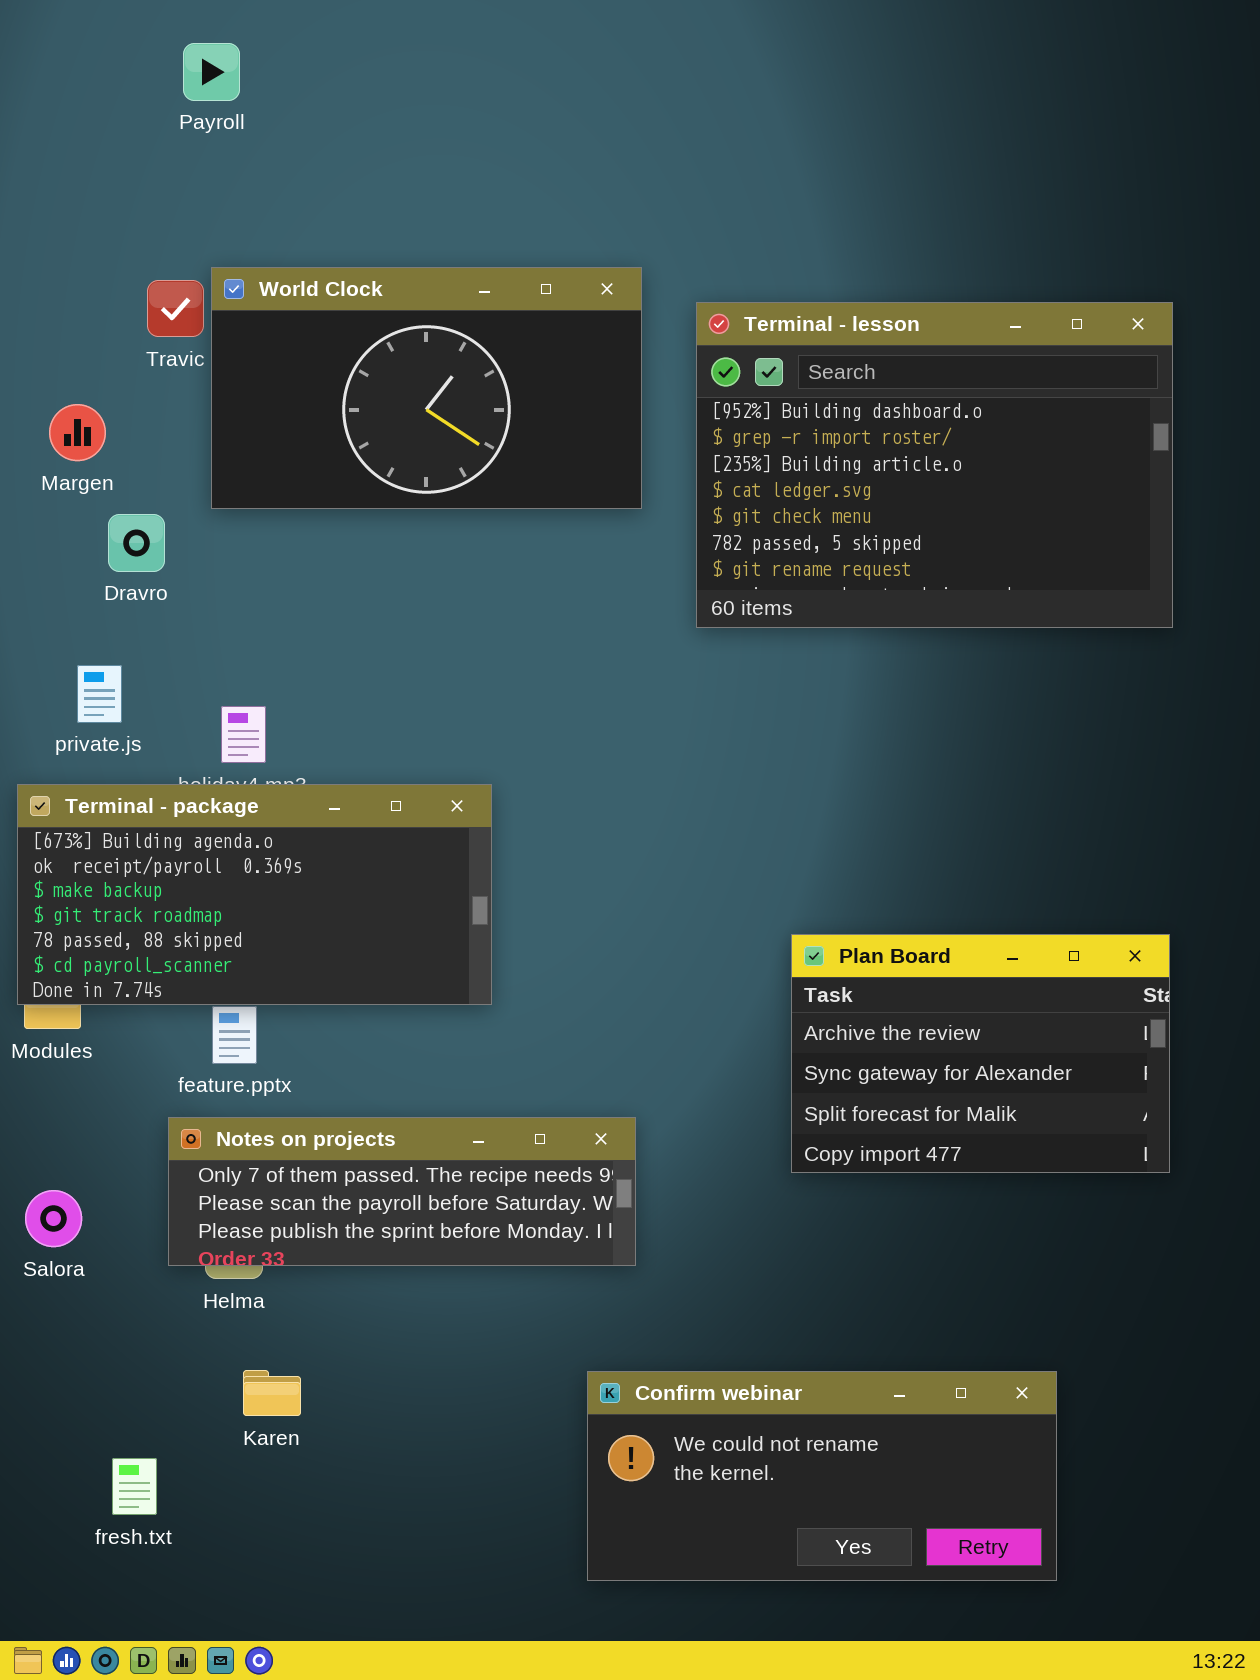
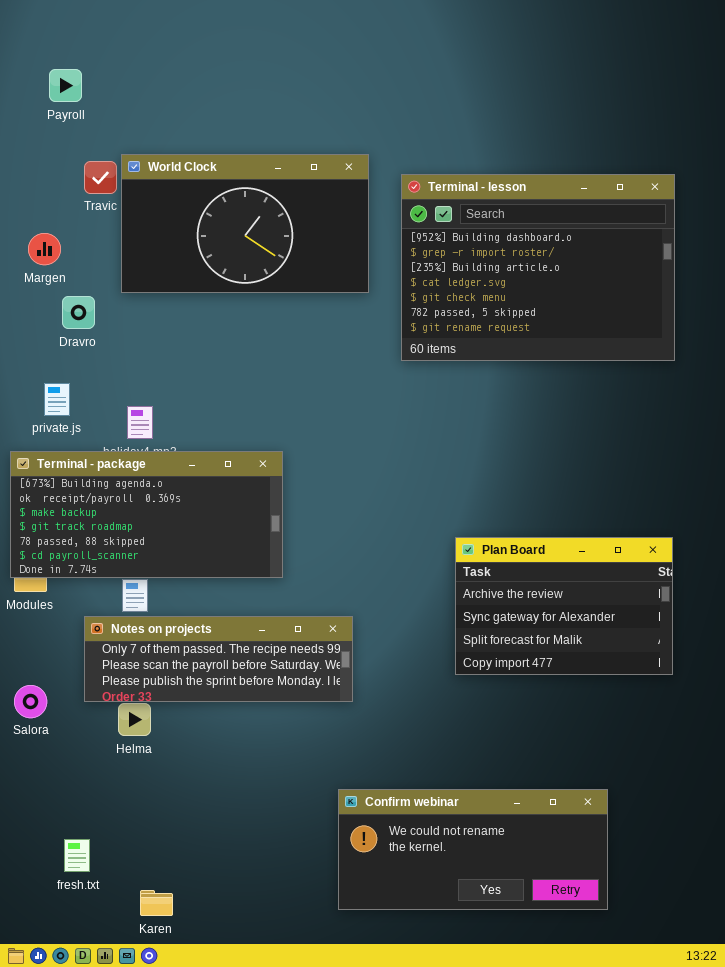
Payroll: [183,43,240,101] -> [49,69,82,102], moved
Notes on projects: [168,1117,636,1266] -> [84,616,353,702], moved
Karen: [243,1370,301,1416] -> [140,890,173,916], moved

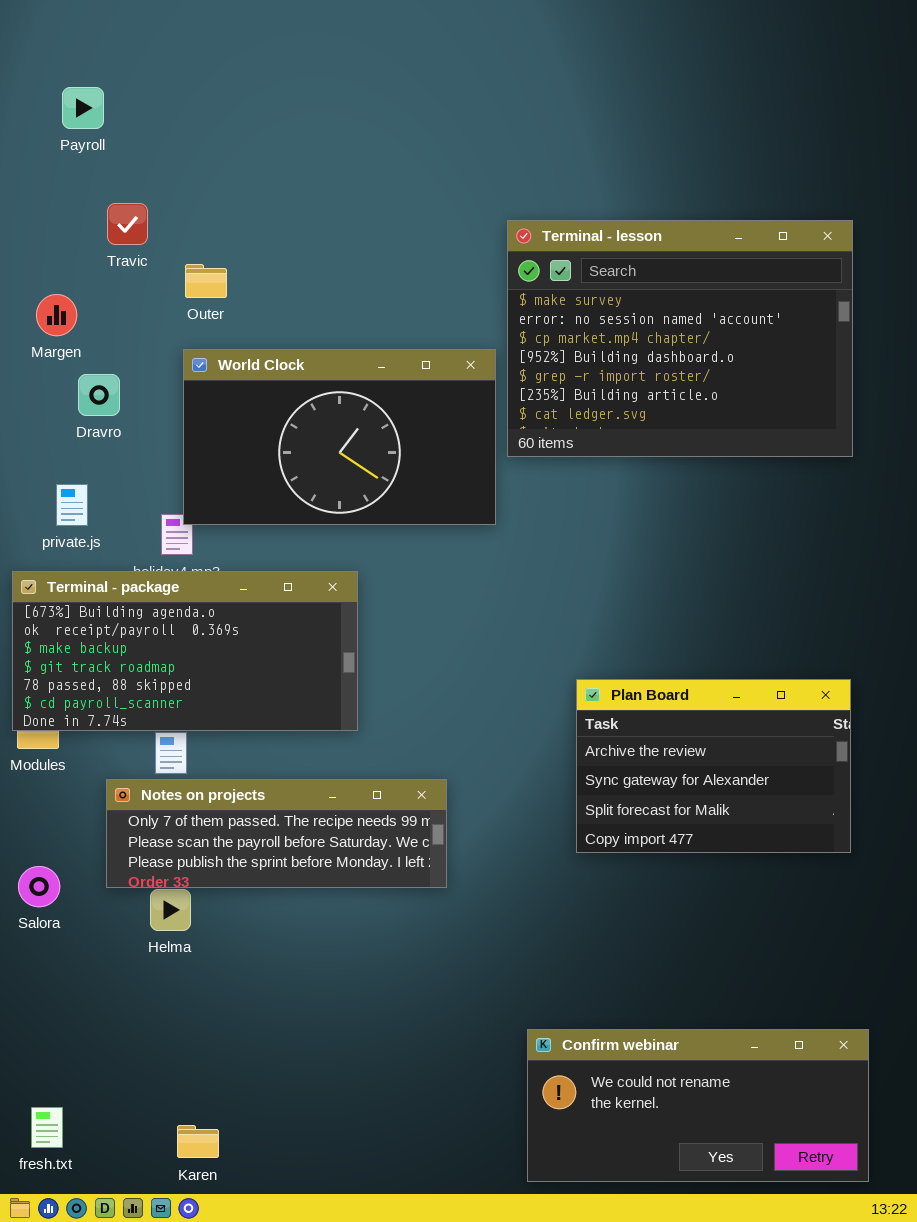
World Clock: [121,154,369,293] -> [183,349,496,525], moved
Terminal - lesson: [401,174,675,361] -> [507,220,853,457], scrolled up 3 rows
Confirm webinar: [338,789,608,910] -> [527,1029,869,1182], moved
fresh.txt: [64,839,90,872] -> [31,1107,63,1148], moved

